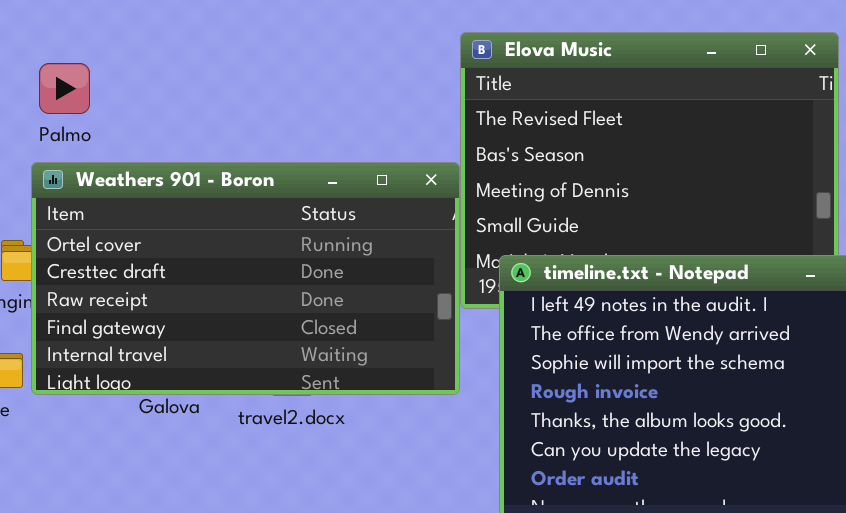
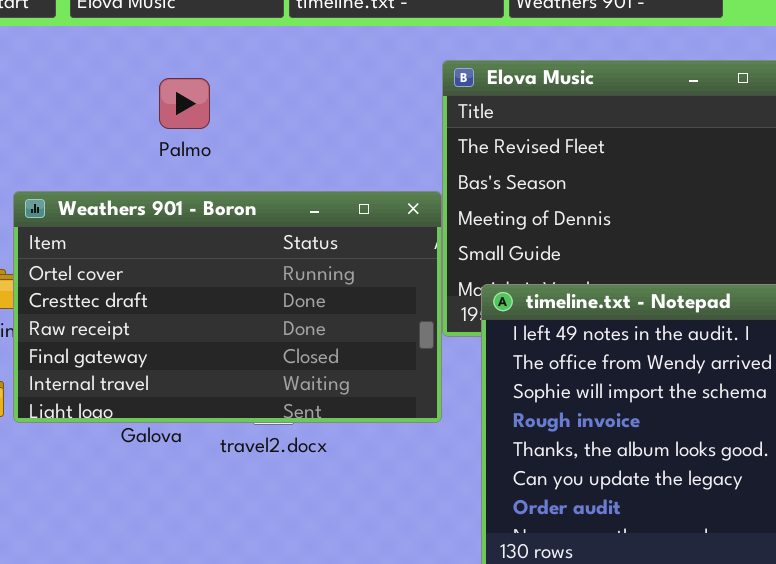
Palmo: [39,63,90,114] -> [159,78,210,129], moved

